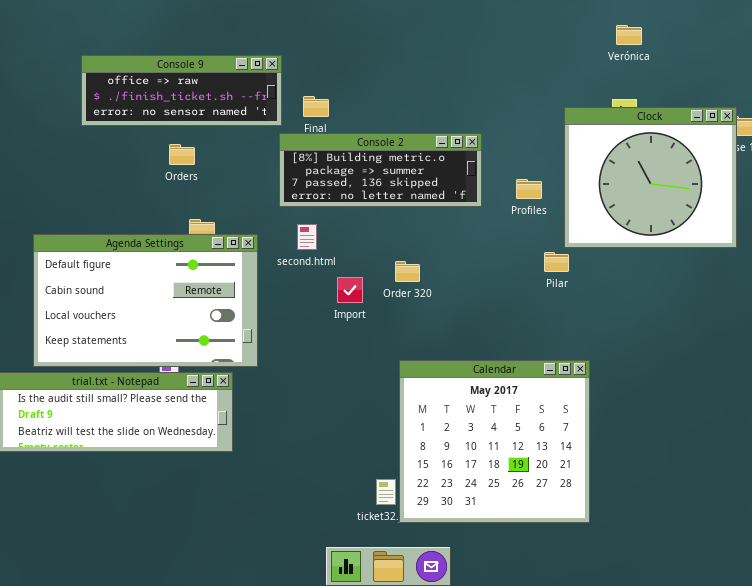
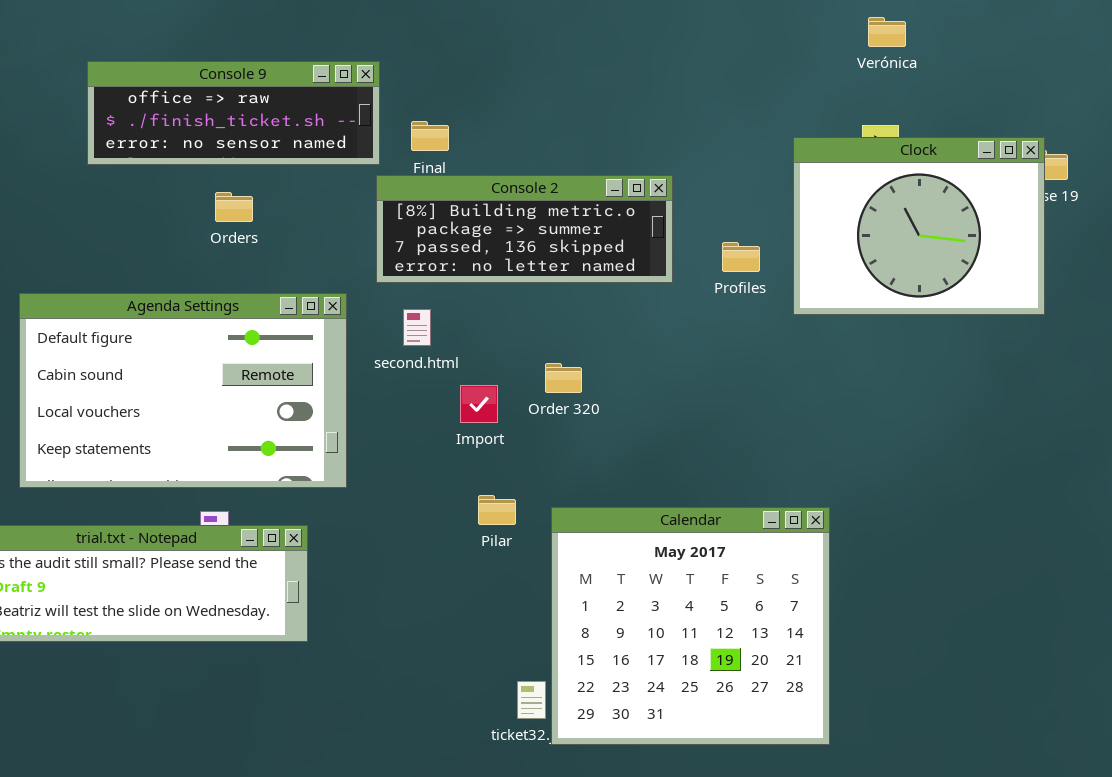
Clock: [564,107,737,248] -> [793,137,1045,315], resized
Agenda Settings: [33,234,258,367] -> [19,293,347,488], moved
Pilar: [544,252,569,272] -> [478,495,516,525], moved

